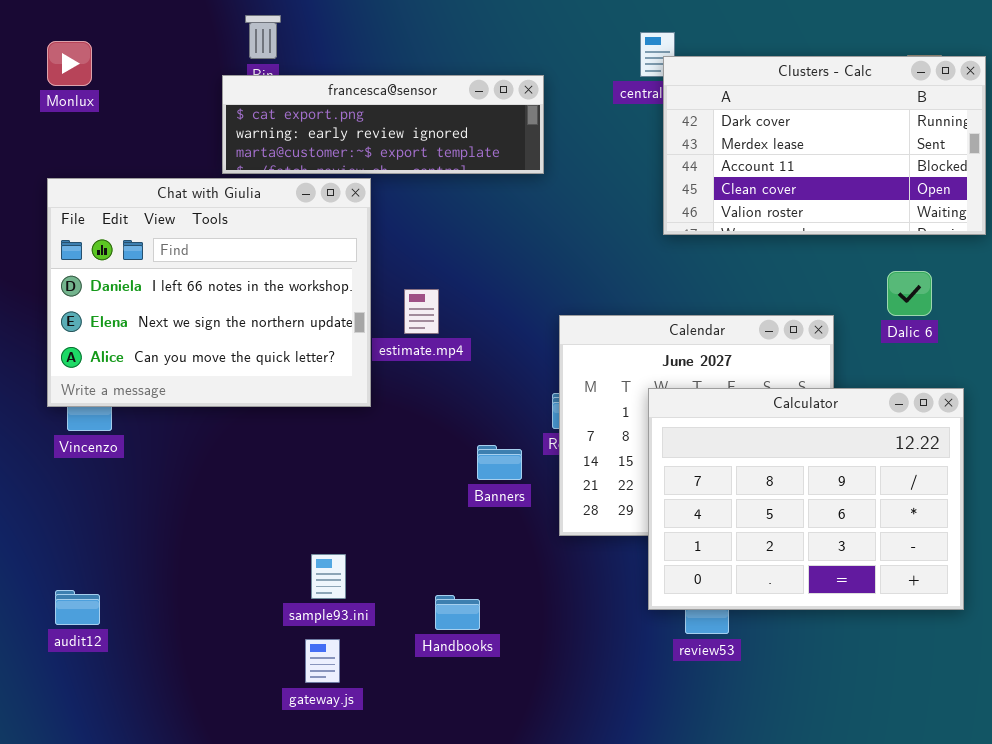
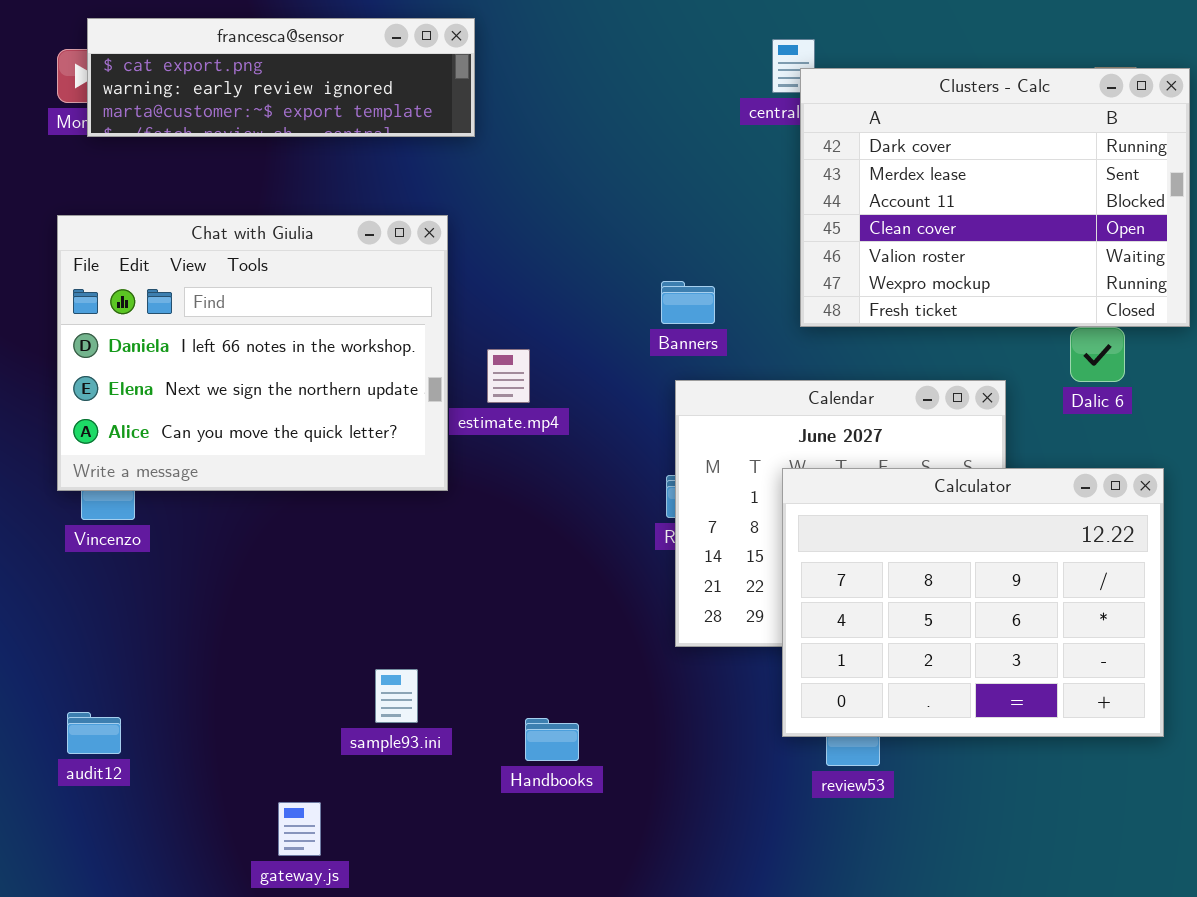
Clusters - Calc: [663,56,986,235] -> [800,68,1190,327], resized
francesca@sensor: [222,75,544,174] -> [87,18,475,137], moved
Banners: [477,445,522,480] -> [661,281,715,324], moved
gateway.js: [305,639,340,683] -> [278,802,321,856], moved

